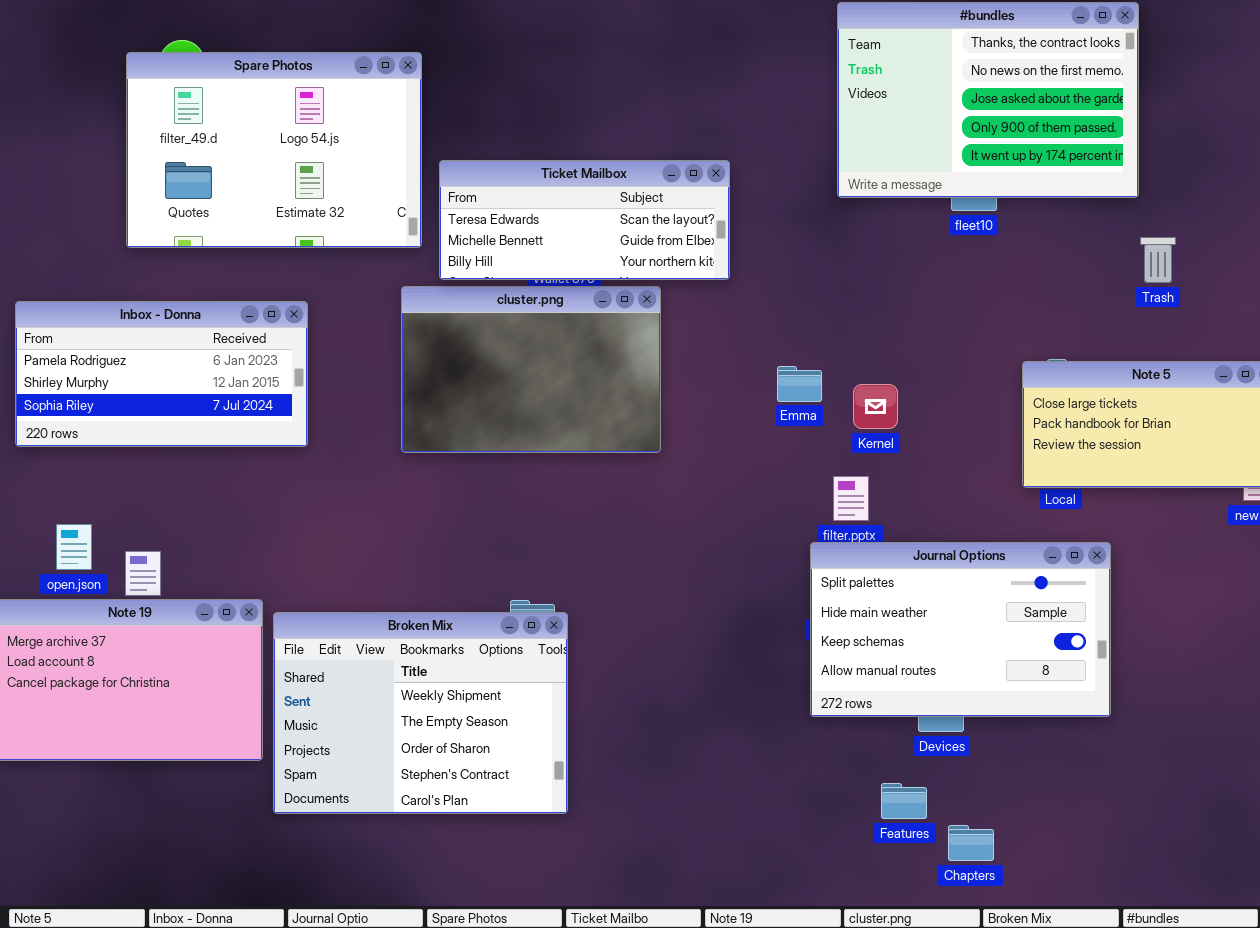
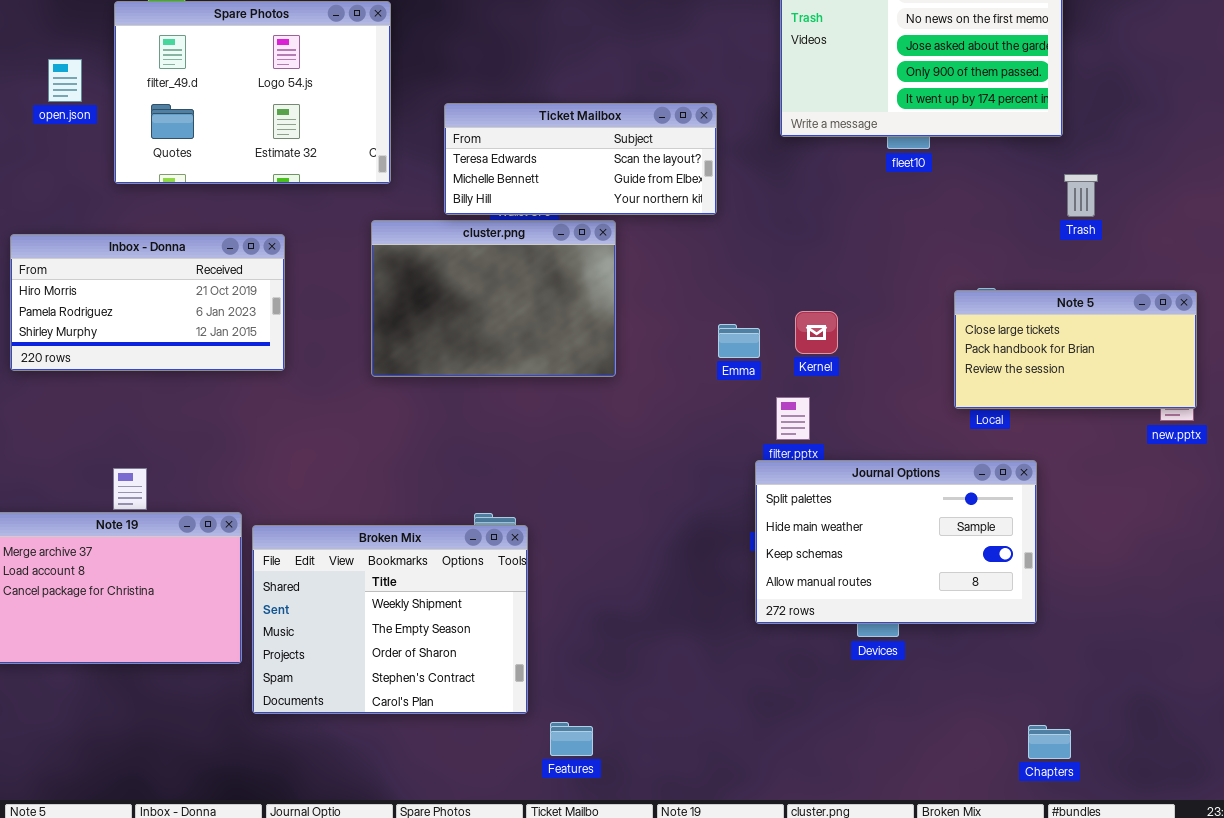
Ticket Mailbox: [439,160,730,280] -> [444,103,717,215], moved
Inbox - Donna: [15,301,308,447] -> [10,234,285,371], scrolled up 1 row
Emma: [777,366,822,402] -> [718,324,760,358], moved
open.json: [56,524,92,570] -> [48,59,82,102], moved
Features: [881,783,927,819] -> [550,722,593,756], moved
Chapters: [948,825,994,861] -> [1028,725,1071,759], moved

